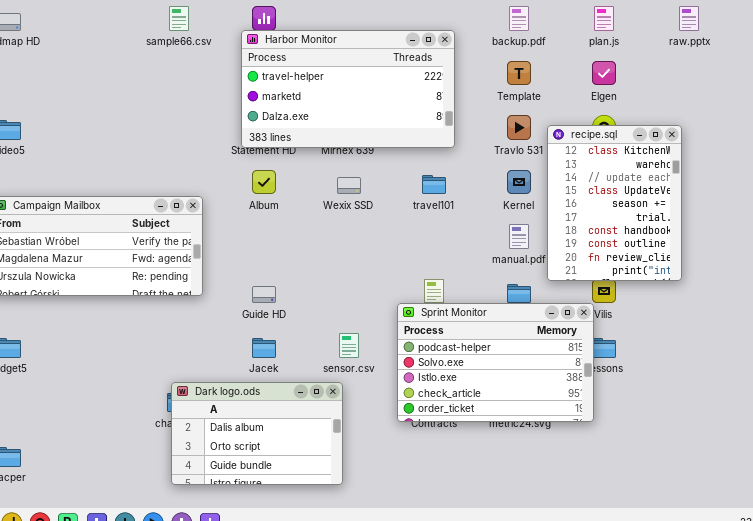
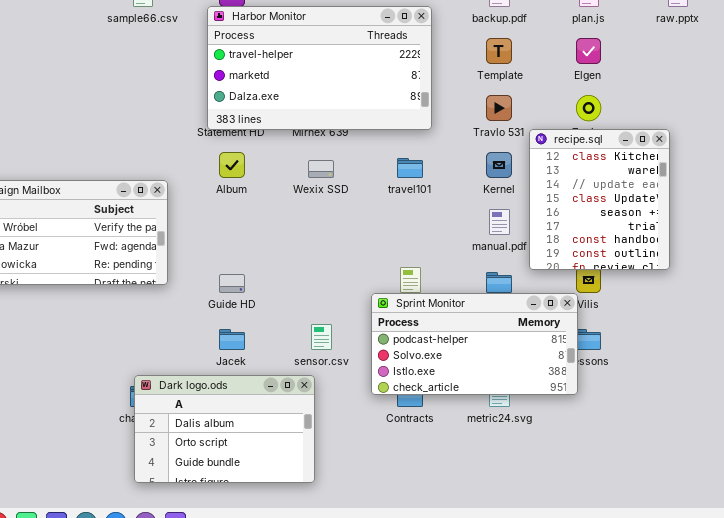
recipe.sql: [547,125,682,281] -> [529,129,670,270], resized
Sprint Monitor: [397,303,594,422] -> [371,293,578,395], resized

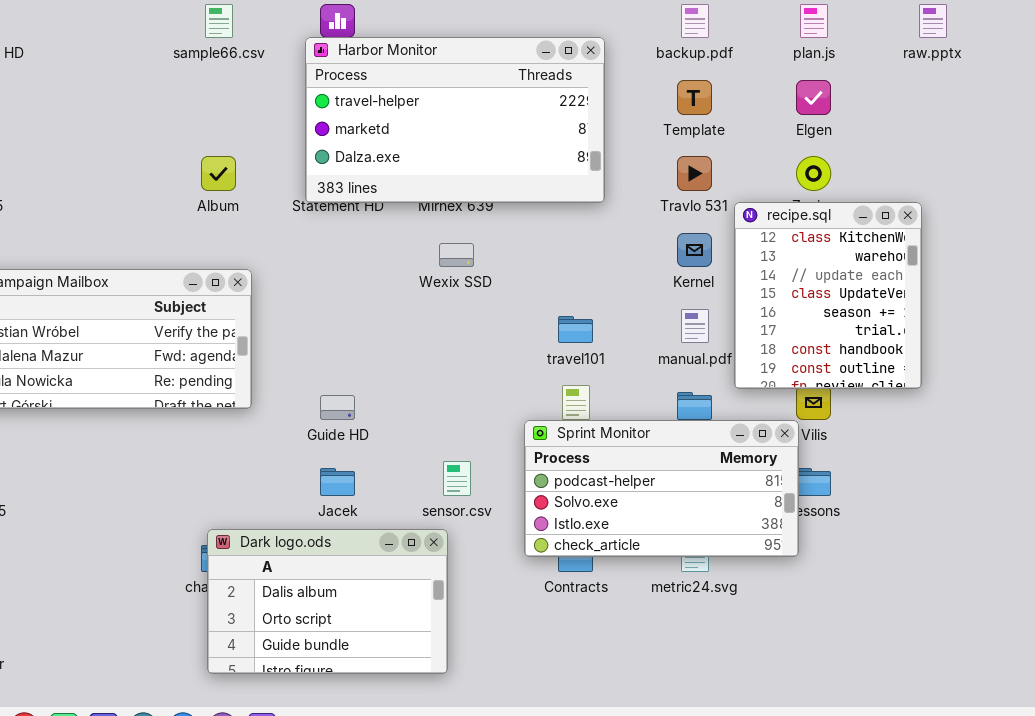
Album: [219,152,245,178] -> [201,156,236,191], moved
travel101: [397,158,423,178] -> [558,316,593,343], moved

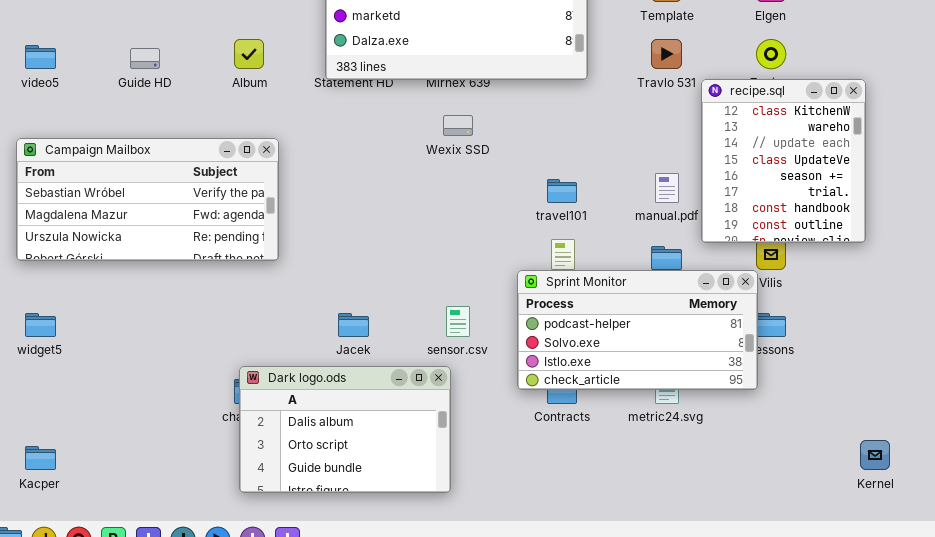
Kernel: [677,233,712,267] -> [860,440,890,470], moved
Guide HD: [320,395,355,420] -> [130,48,160,69], moved

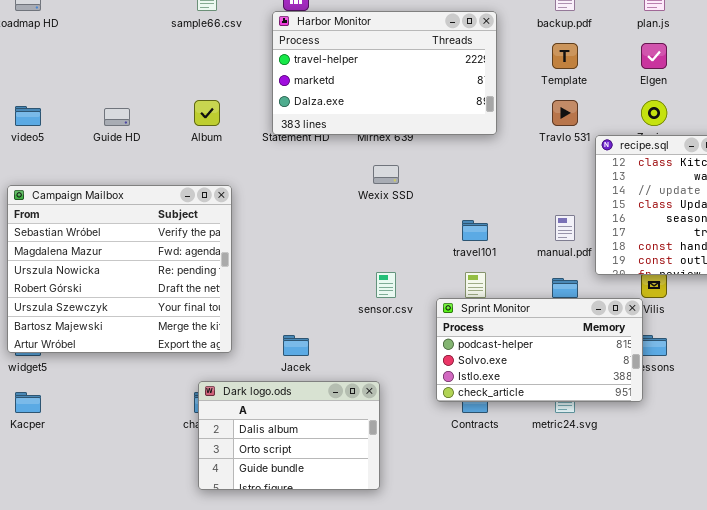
Campaign Mailbox: [16,138,279,261] -> [7,185,232,353], resized
sensor.csv: [446,306,470,337] -> [376,272,396,298], moved
Kacper: [25,446,56,470] -> [15,392,41,413], moved

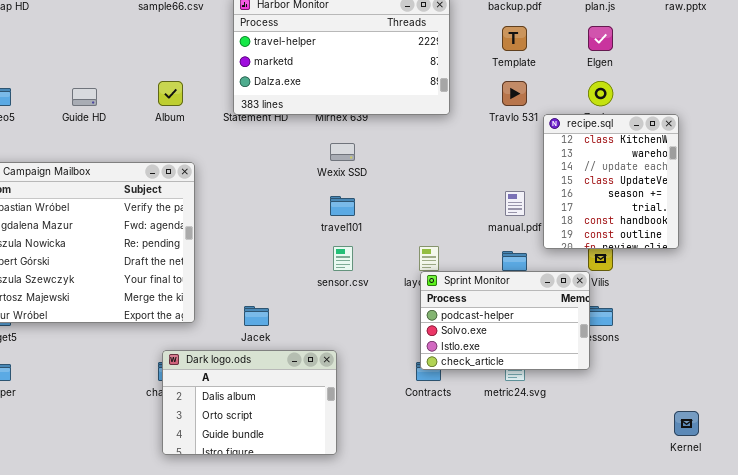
travel101: [462,220,488,241] -> [330,196,355,216], moved
Sprint Monitor: [436,298,643,402] -> [420,271,590,370], resized

